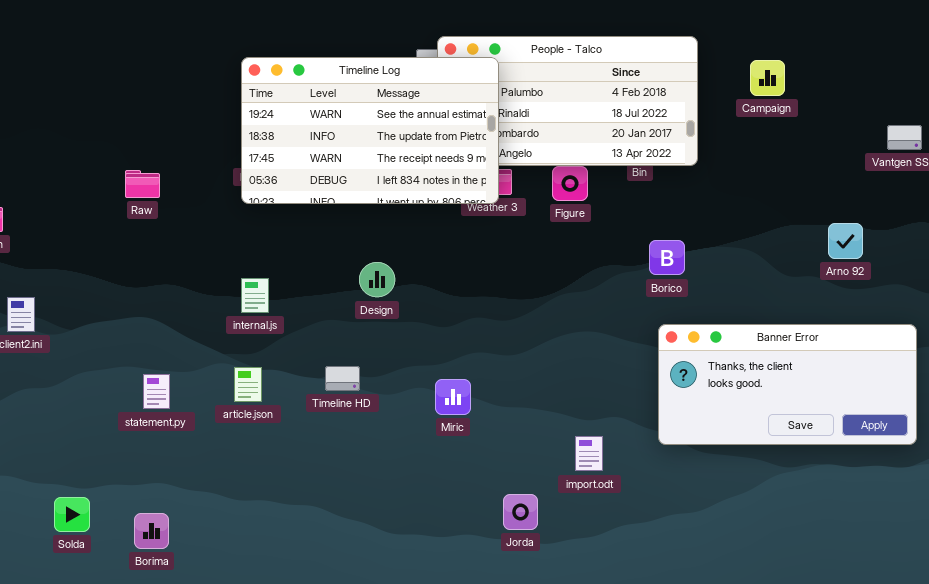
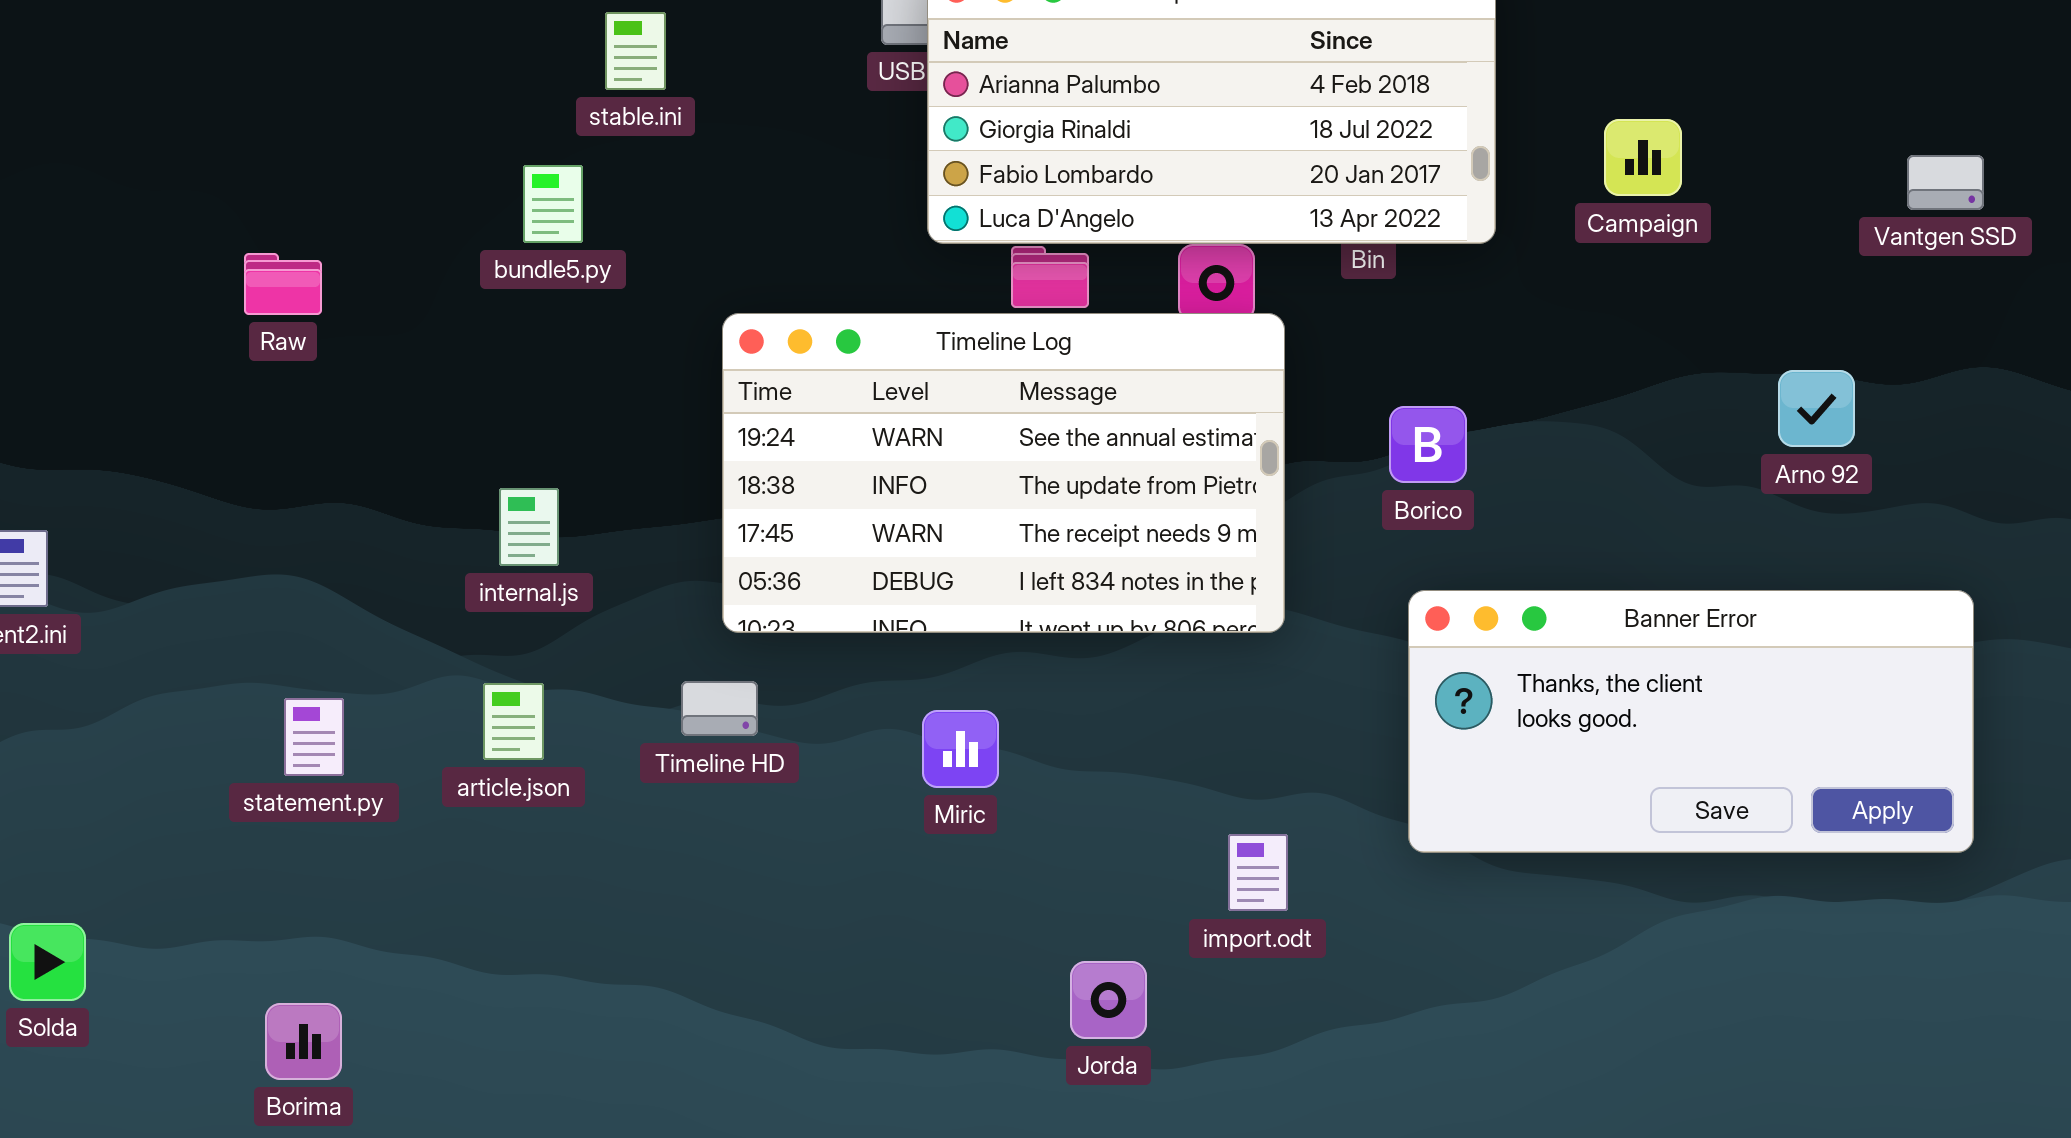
Timeline Log: [241,57,499,204] -> [722,313,1285,633], moved
Campaign: [750,60,785,96] -> [1604,119,1682,196], moved
Solda: [54,497,90,532] -> [9,923,86,1001], moved

